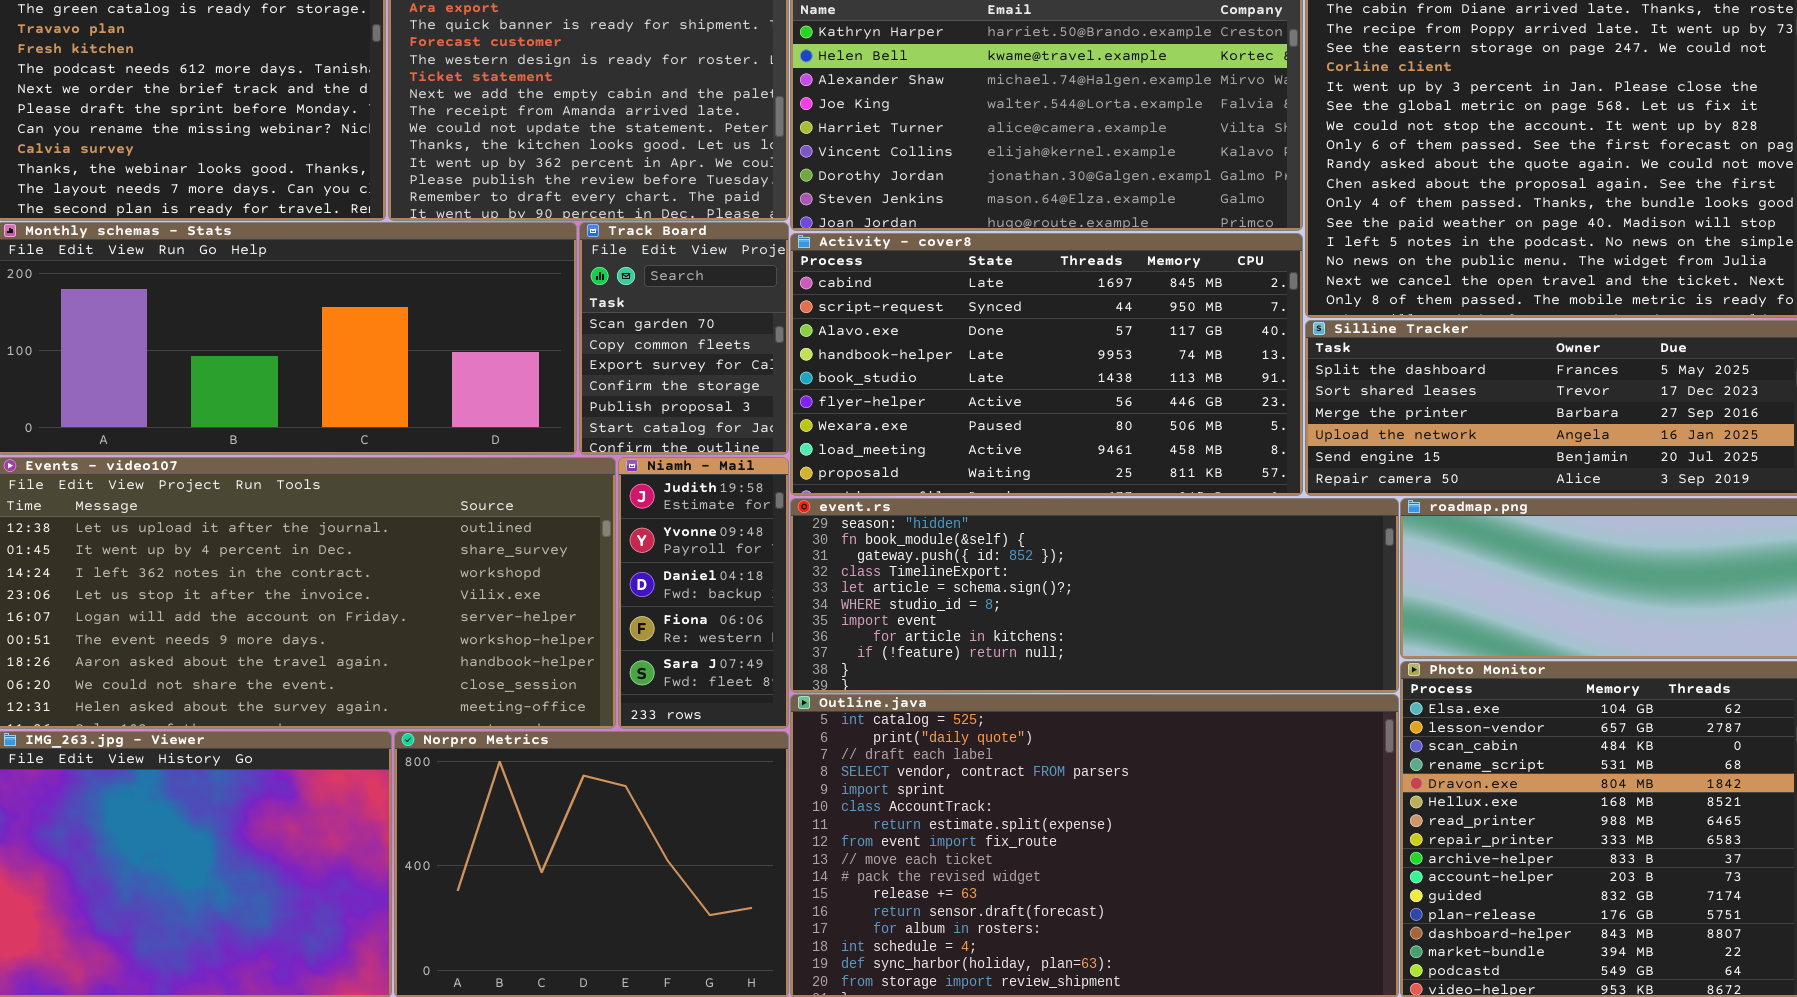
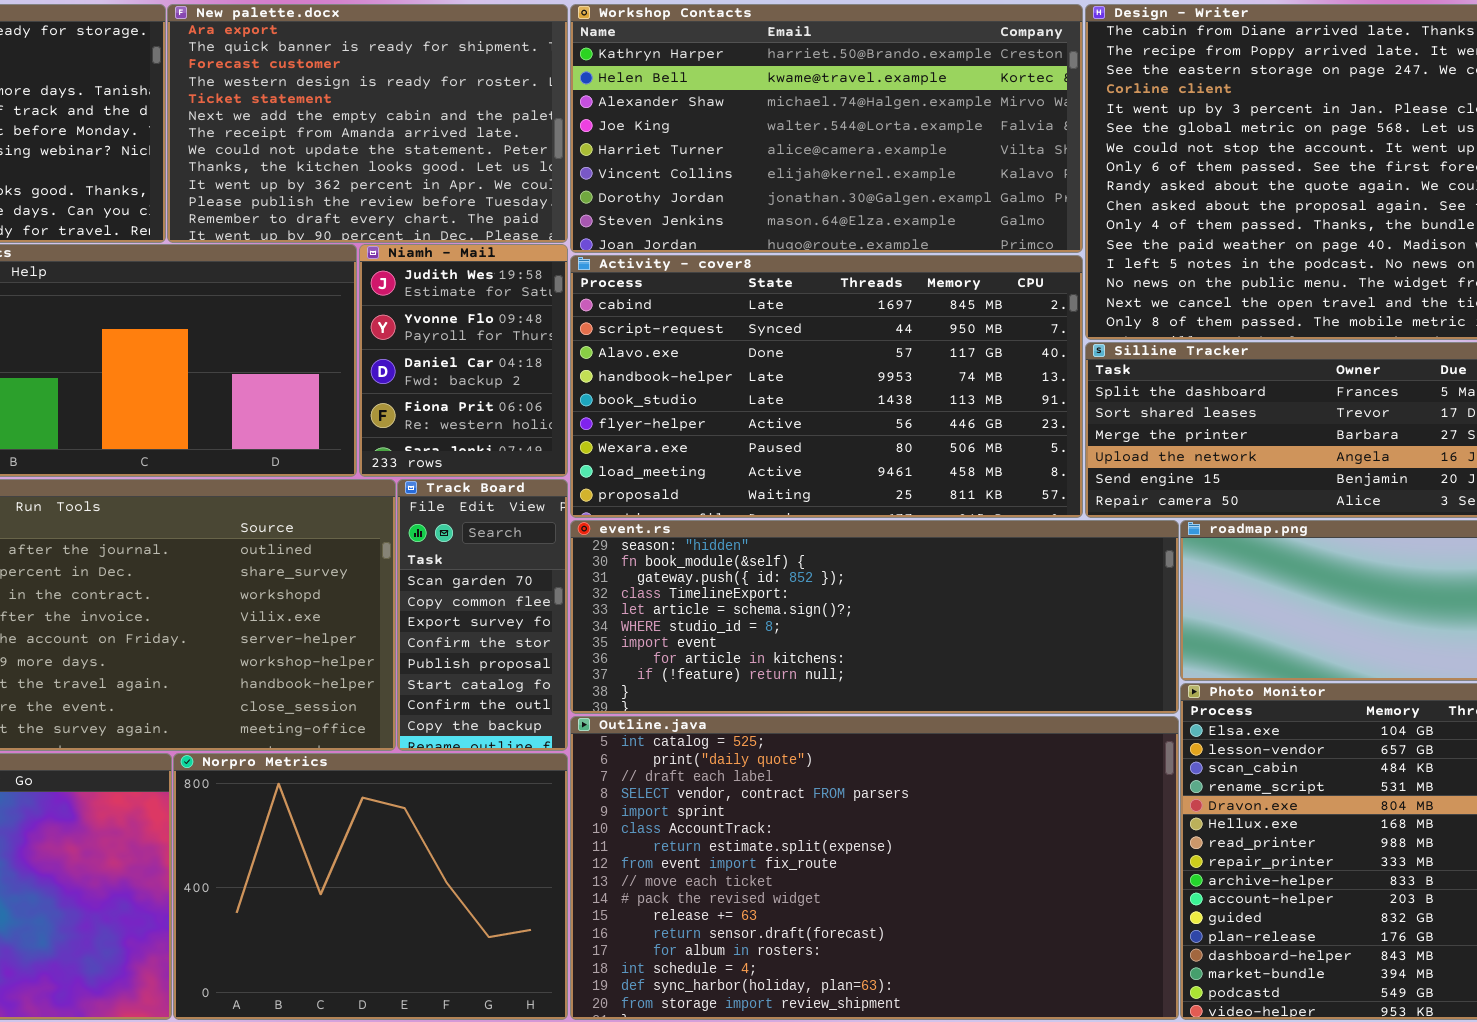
Track Board: [579,222,789,455] -> [397,479,568,751], moved, resized
Niamh - Mail: [618,457,789,729] -> [359,244,568,477], moved, resized

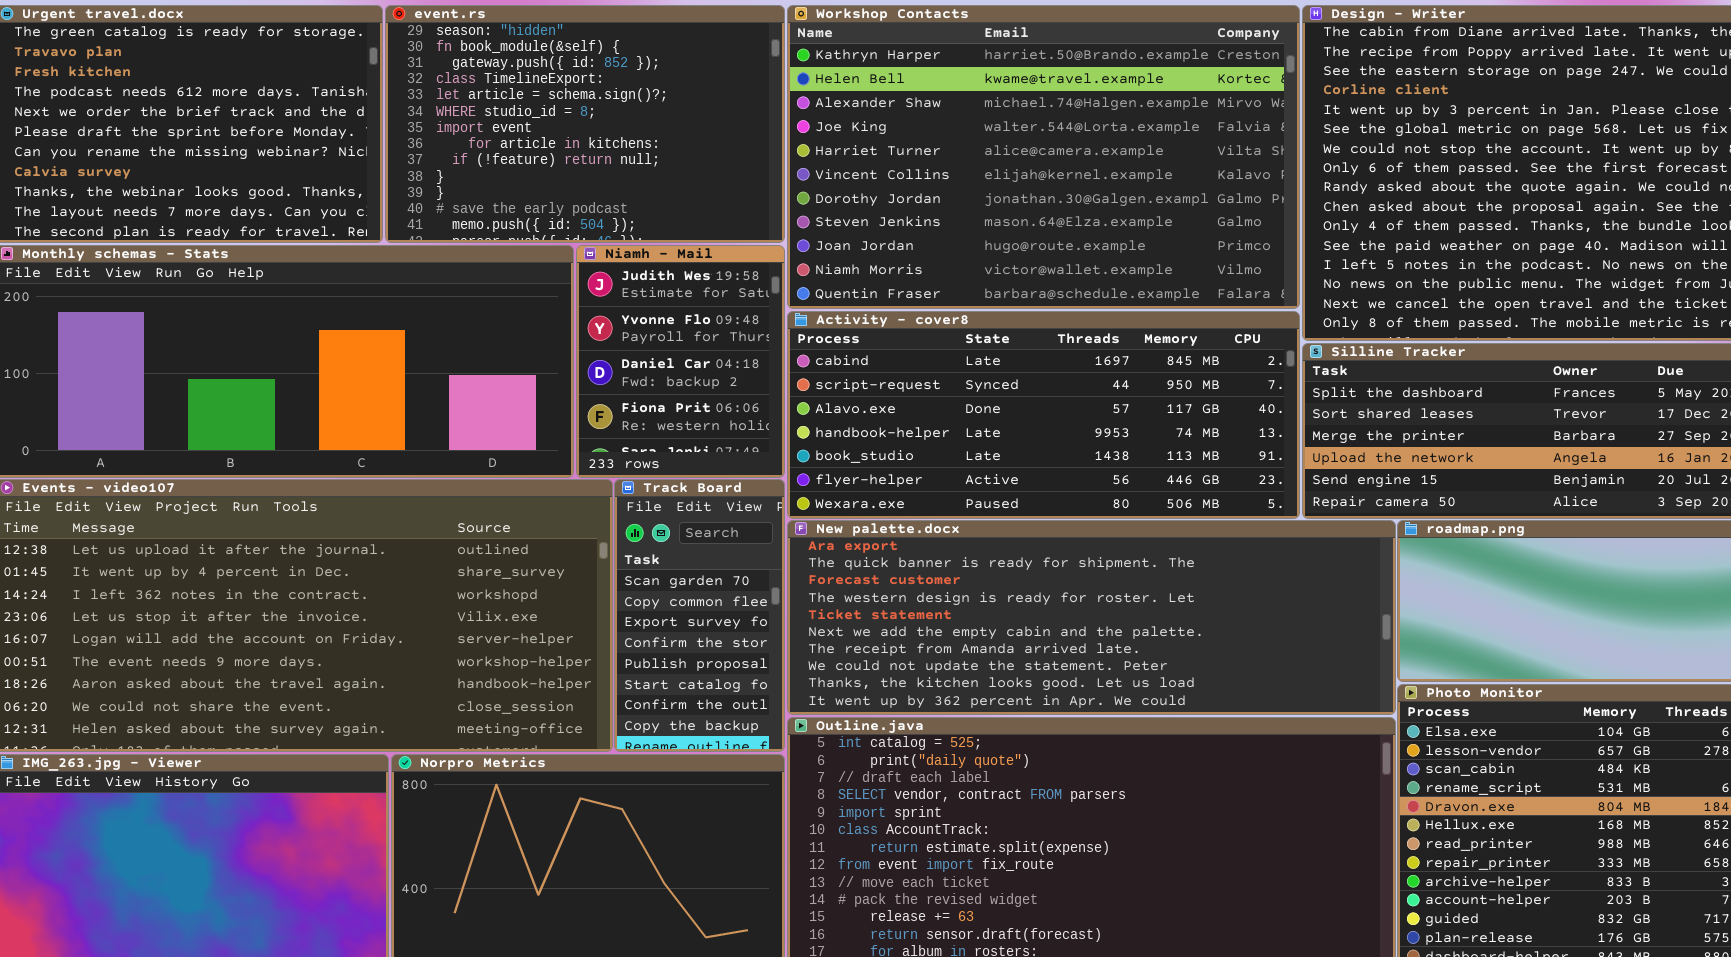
New palette.docx: [167,4,568,243] -> [787,520,1396,715], moved, resized
Workshop Contacts: [570,4,1083,253] -> [787,5,1300,309], resized
Activity - cover8: [570,255,1083,518] -> [787,311,1300,519], resized
event.rs: [570,520,1179,714] -> [385,5,785,243], moved, resized

